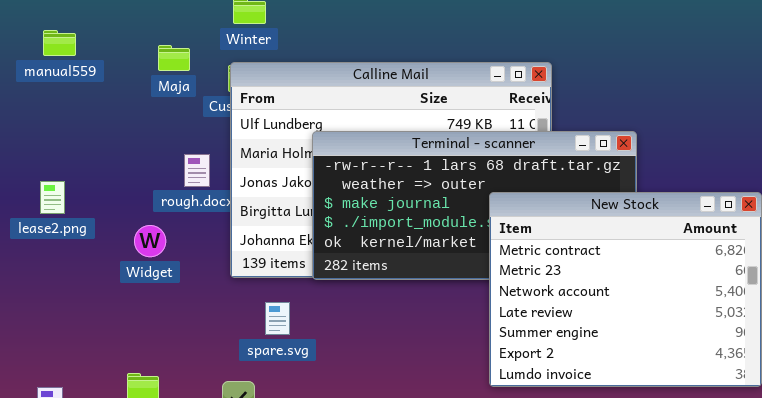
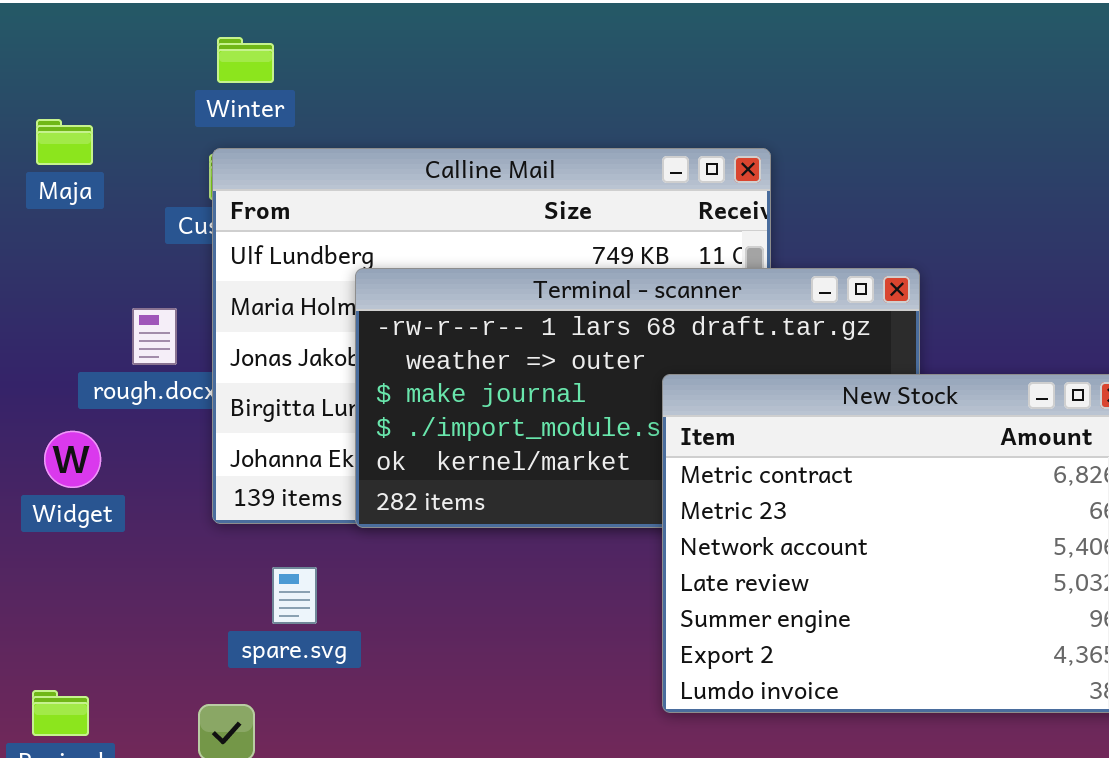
Maja: [158,45,190,71] -> [36,119,93,165], moved

